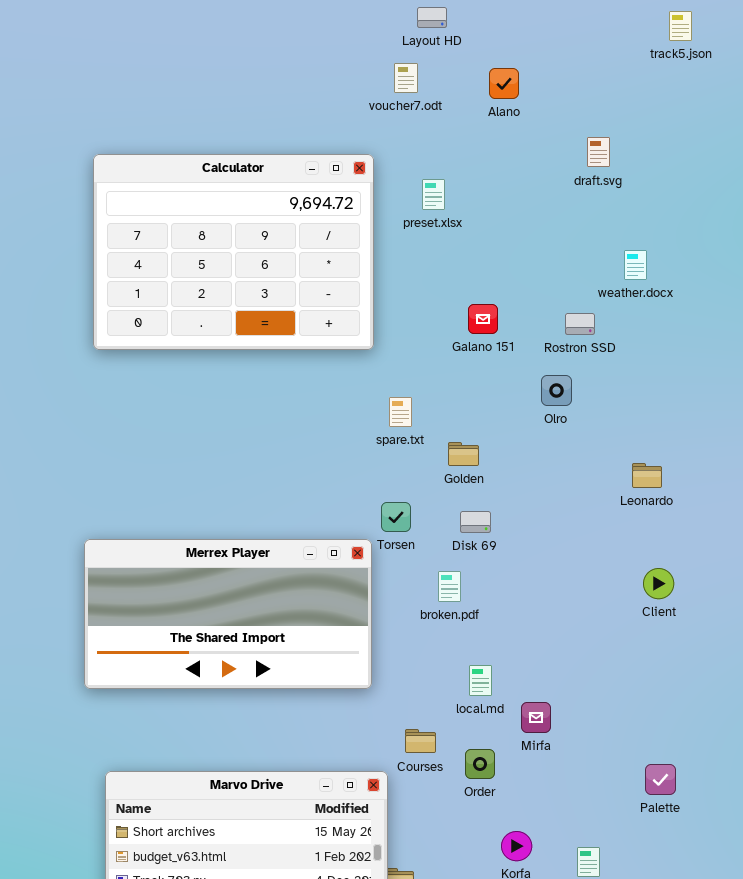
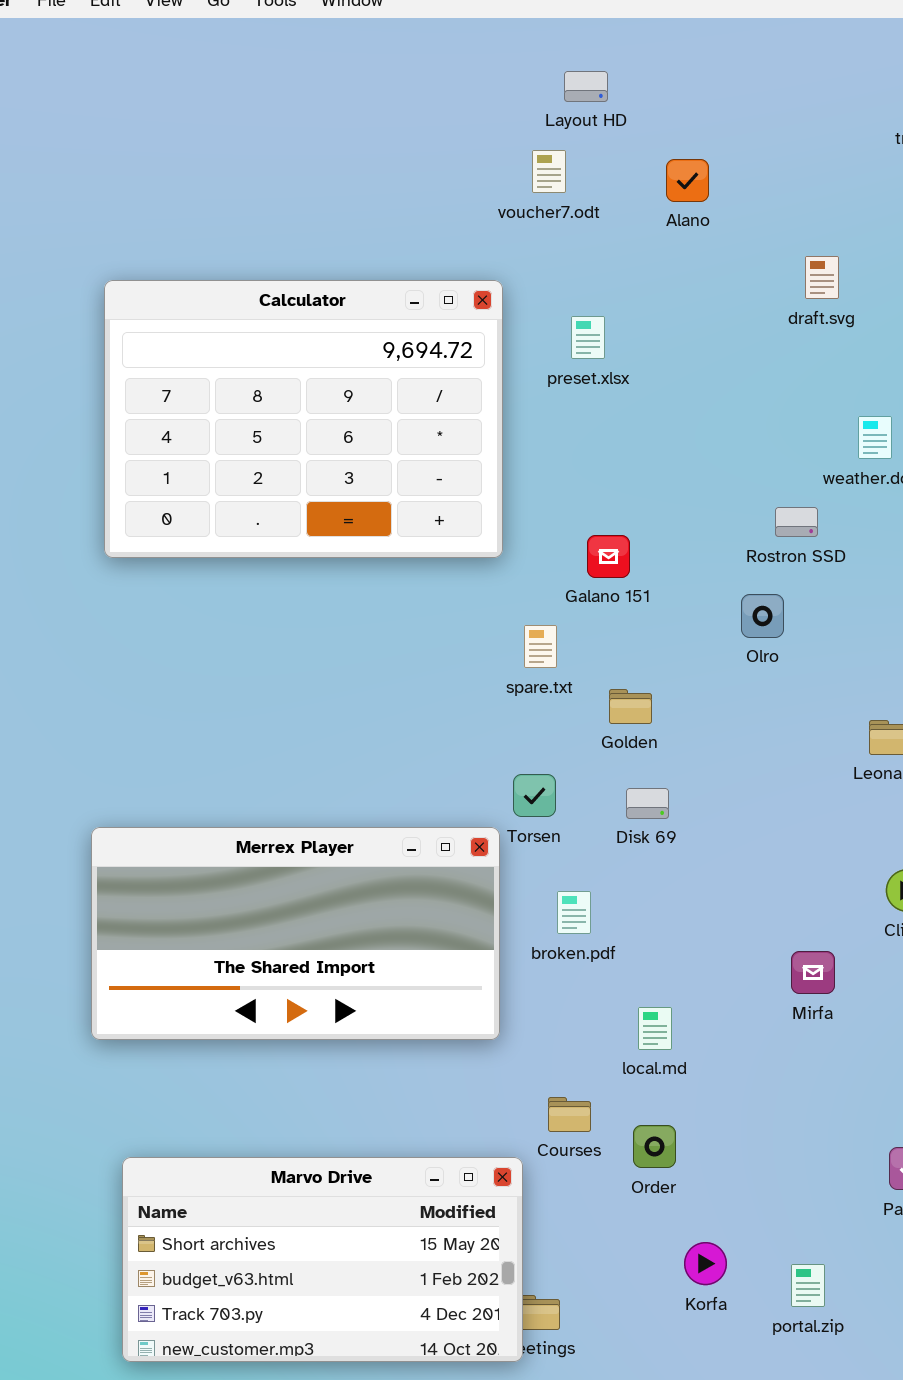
Galano 151: [468,304,498,334] -> [587,535,630,578], moved
broken.pdf: [438,571,461,602] -> [557,891,591,934], moved
Mirfa: [521,702,551,733] -> [791,951,835,994], moved

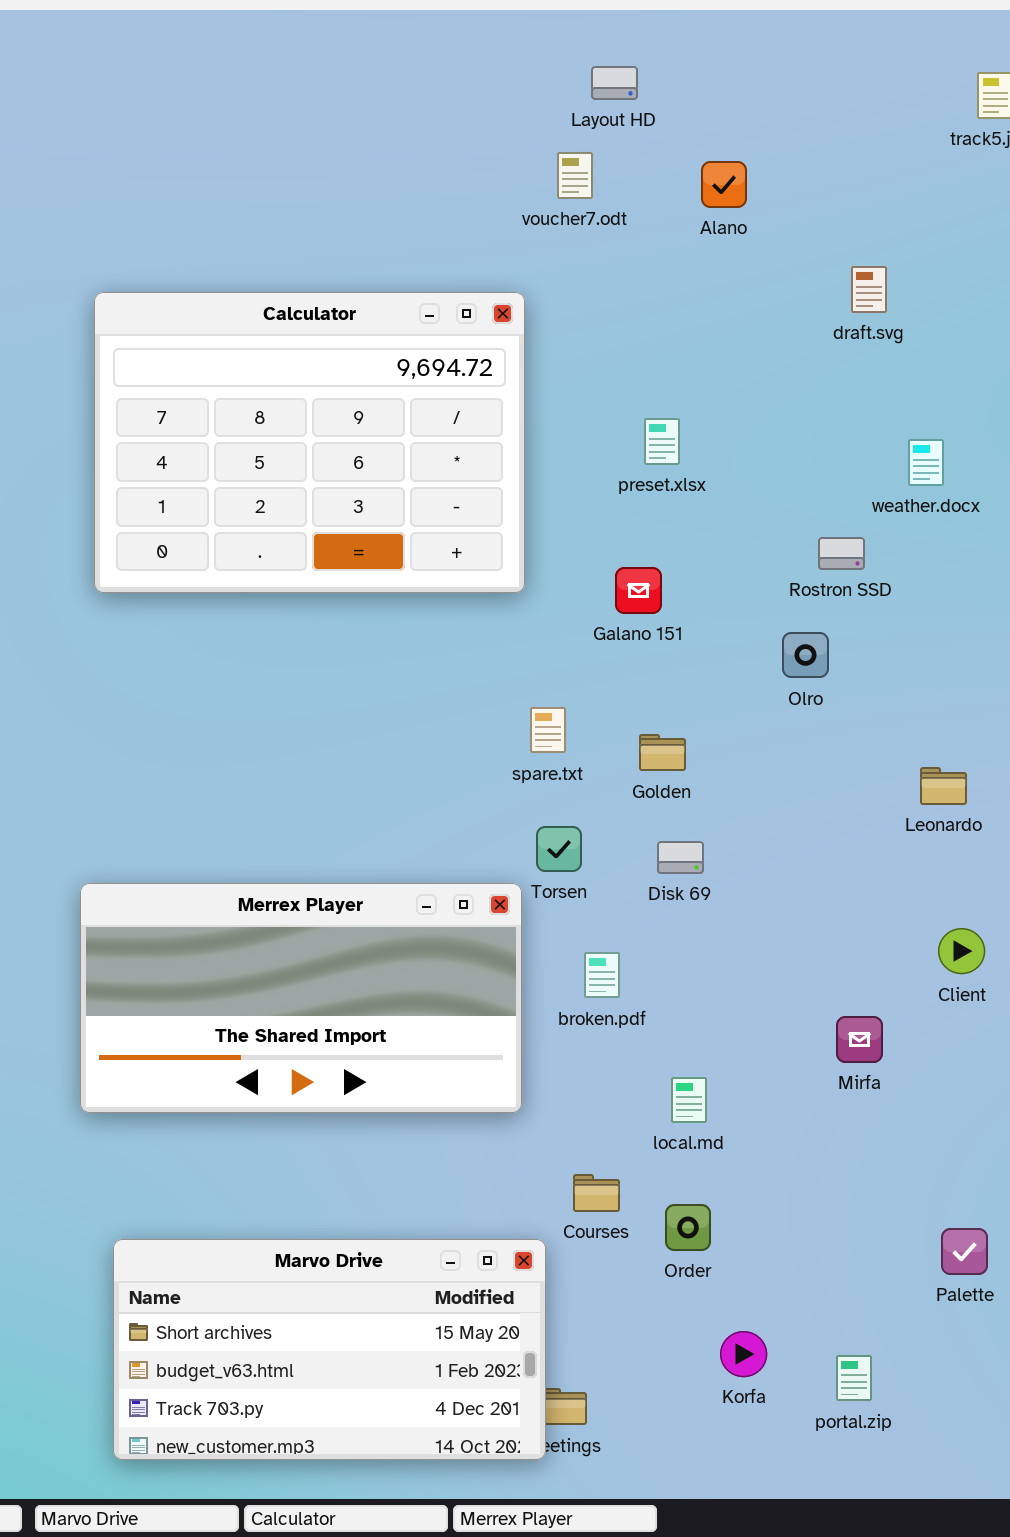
preset.xlsx: [571,316,605,359] -> [644,418,680,465], moved
spare.txt: [524,625,557,668] -> [530,707,566,753], moved

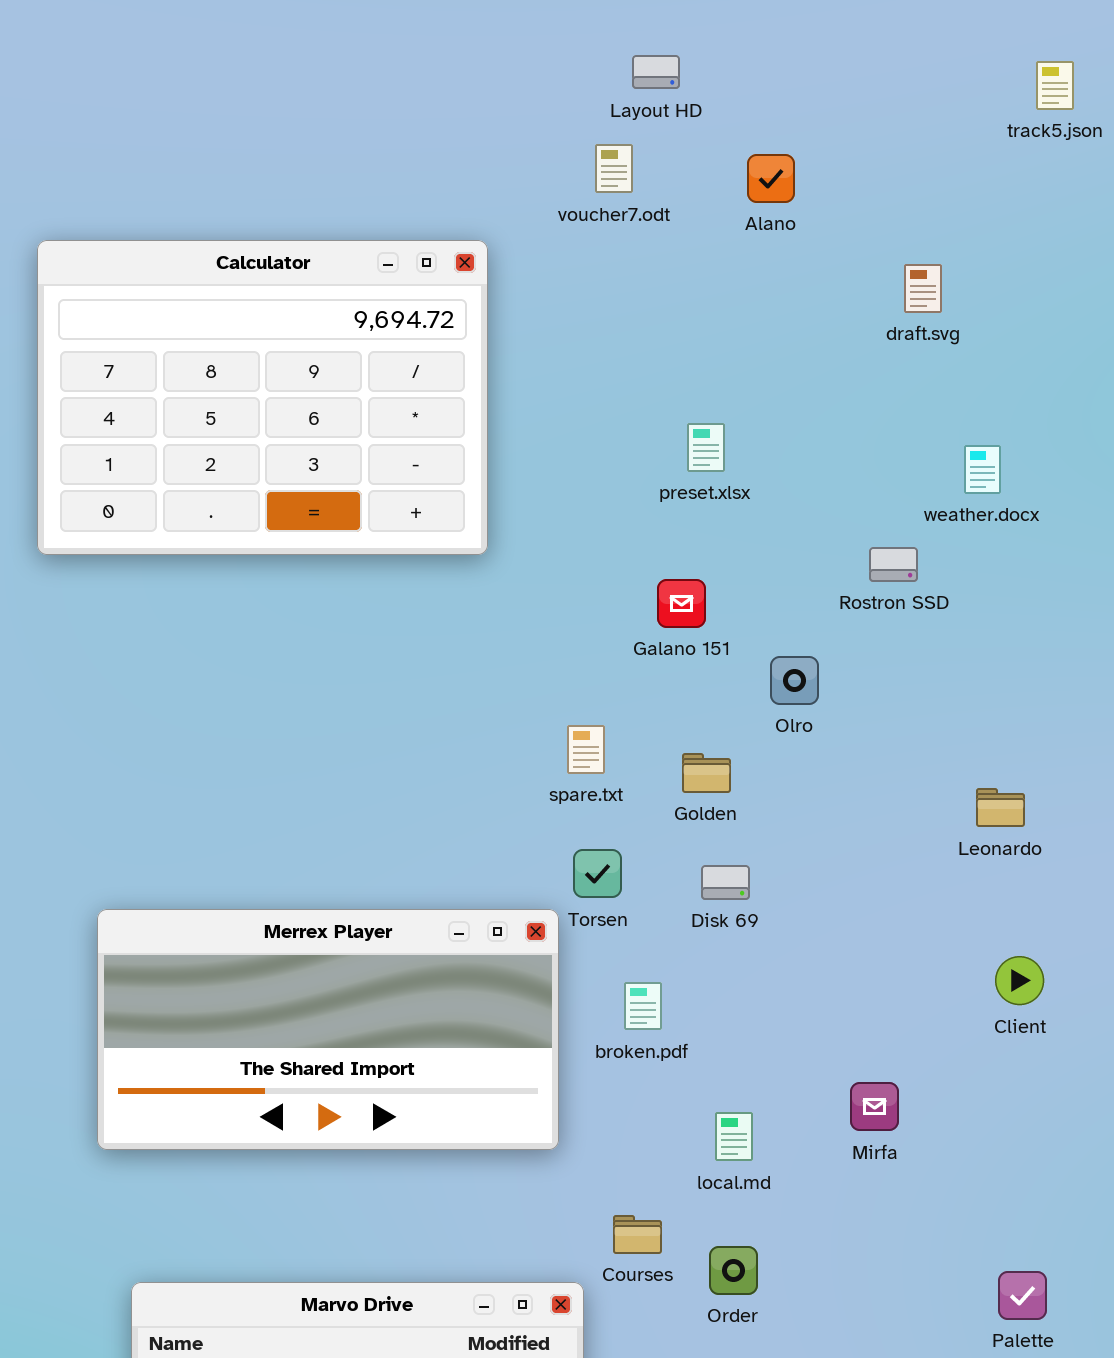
Calculator: [94,292,525,593] -> [37,240,488,555], moved
Olro: [782,632,829,678] -> [770,656,819,705], moved
Mirfa: [836,1016,883,1063] -> [850,1082,899,1131], moved

